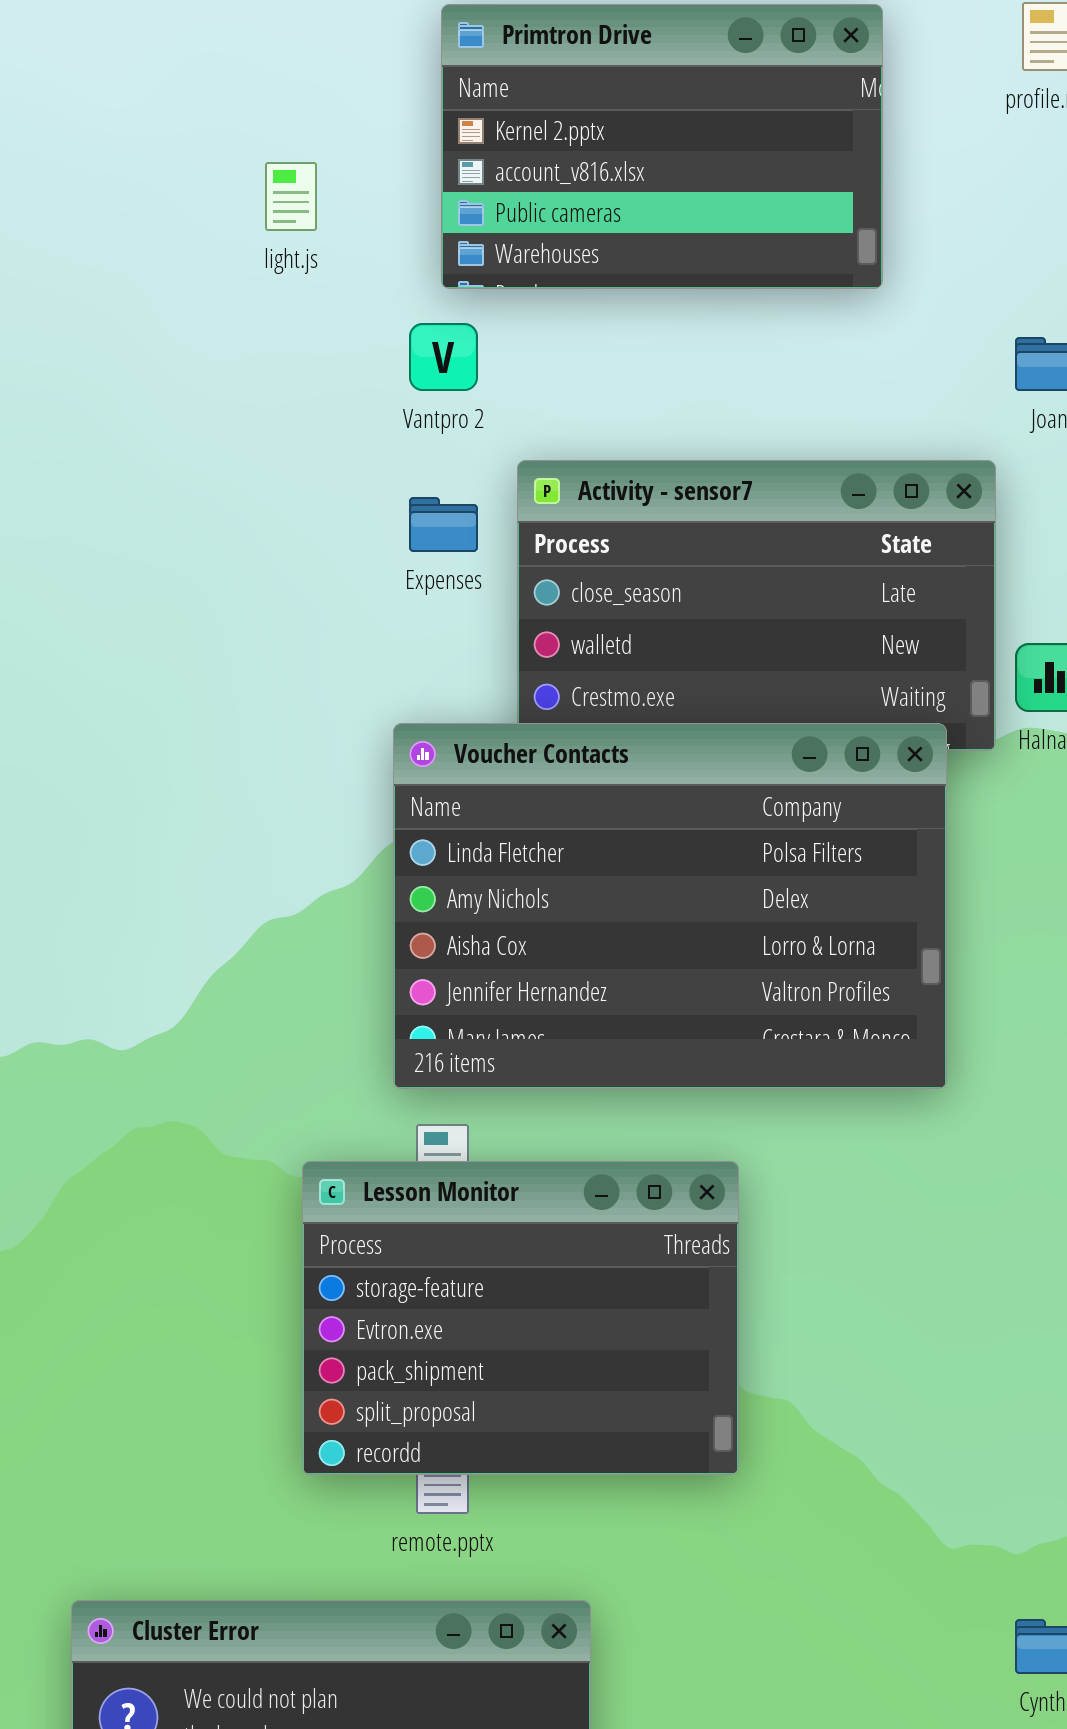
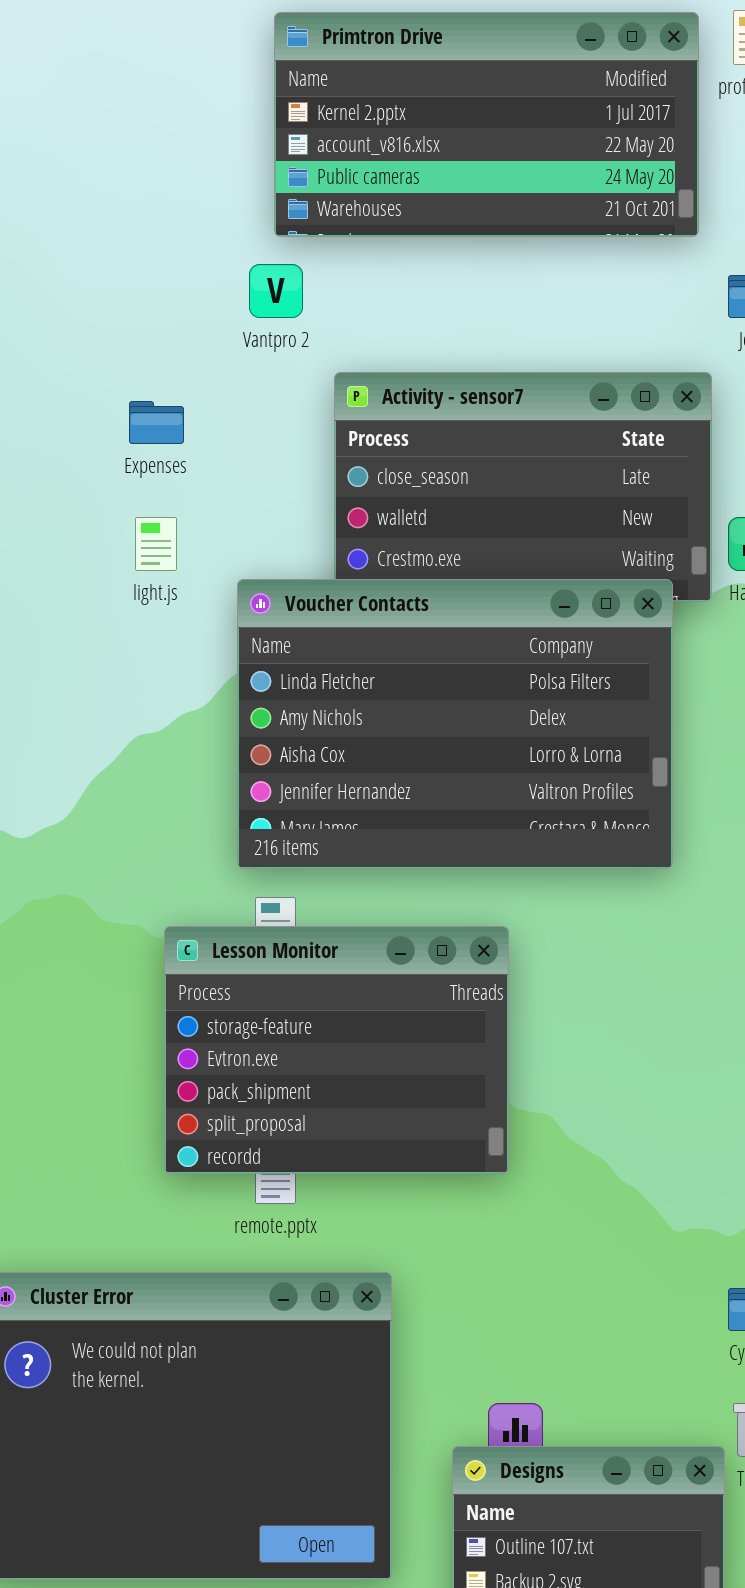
Primtron Drive: [441,4,883,289] -> [274,12,699,237], resized
light.js: [265,162,317,231] -> [135,517,177,571], moved
Expenses: [409,497,478,552] -> [129,401,184,444], moved

